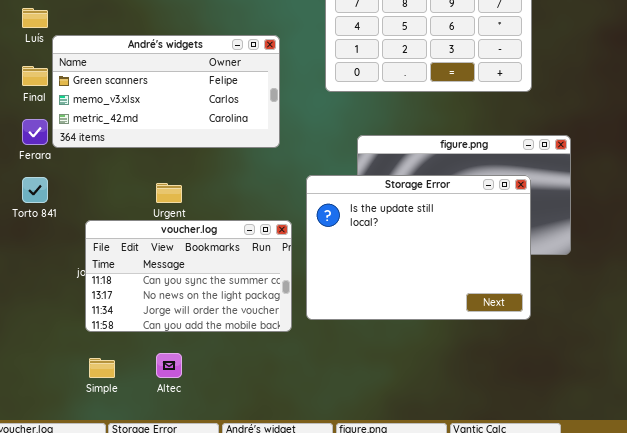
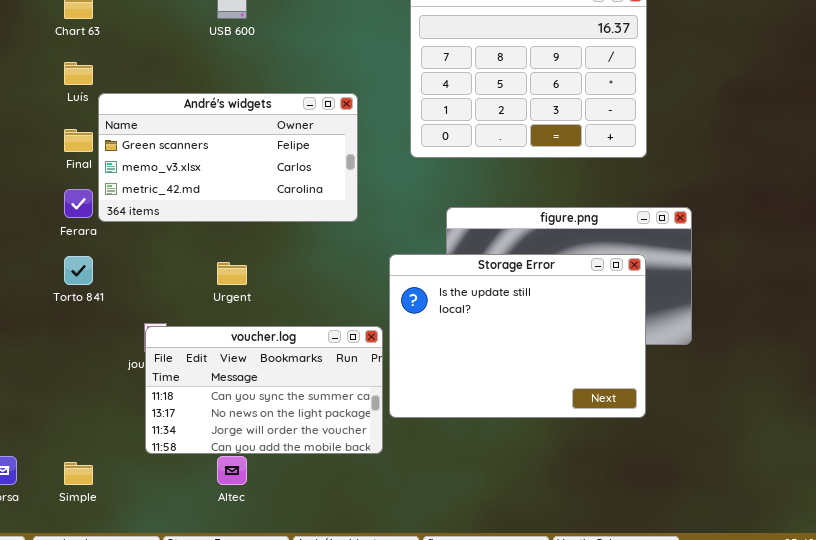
voucher.log: [85,220,292,332] -> [145,326,383,454], moved
Simple: [89,358,115,378] -> [64,462,93,485], moved

